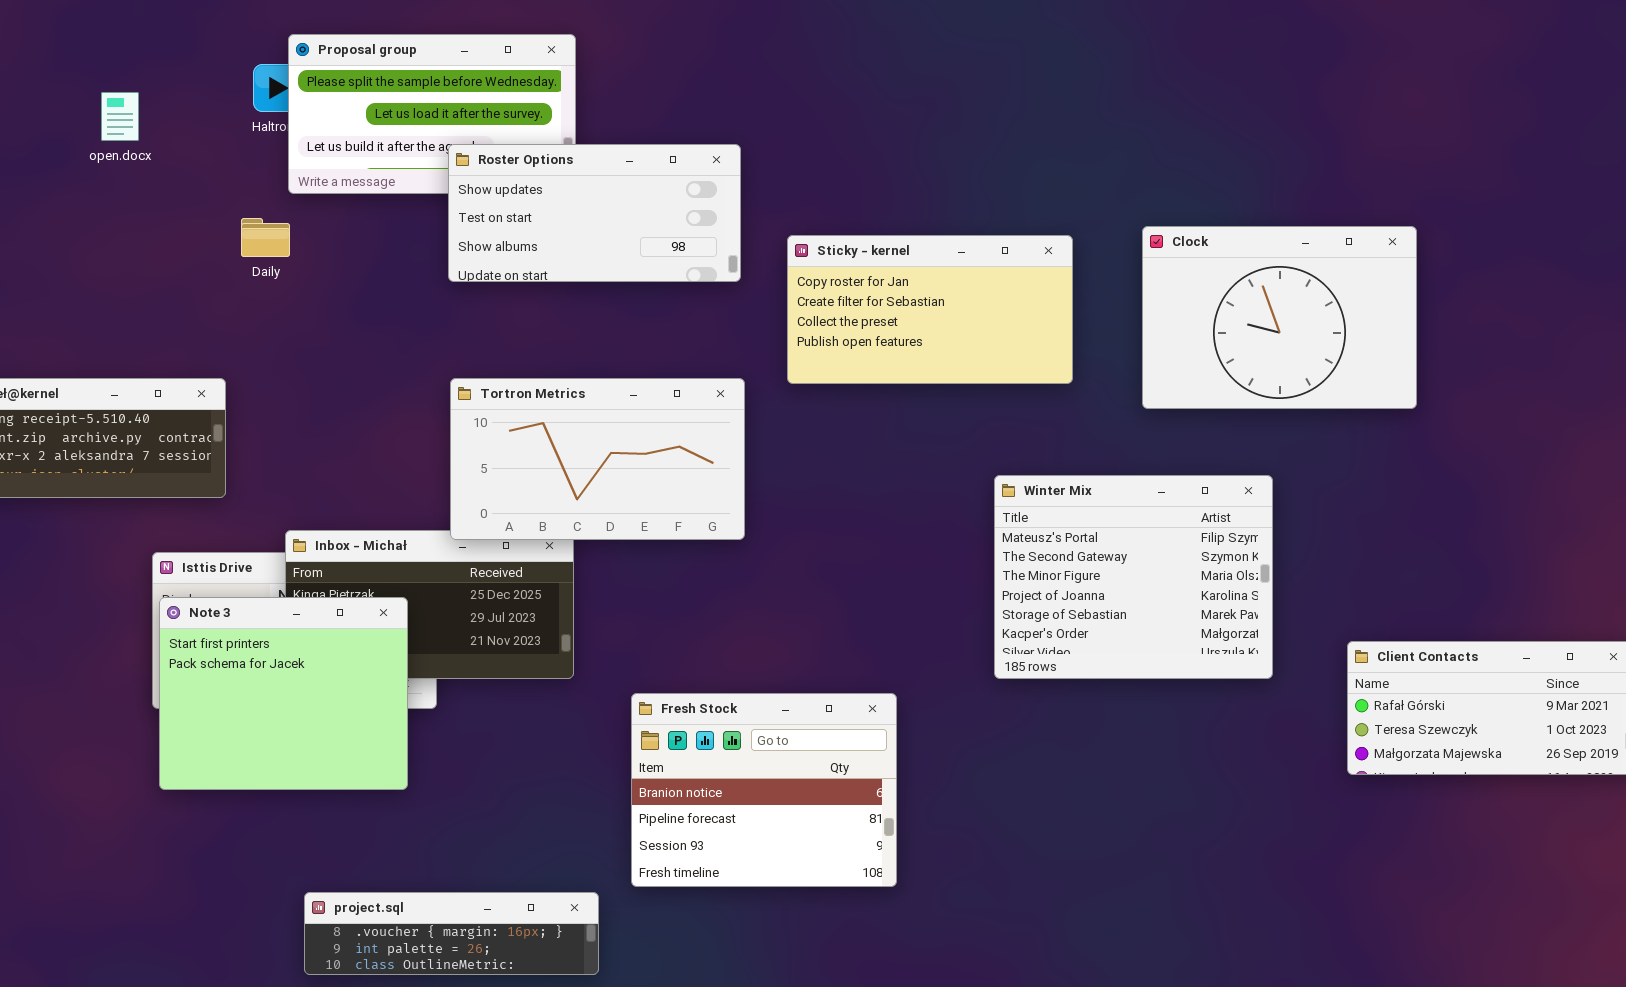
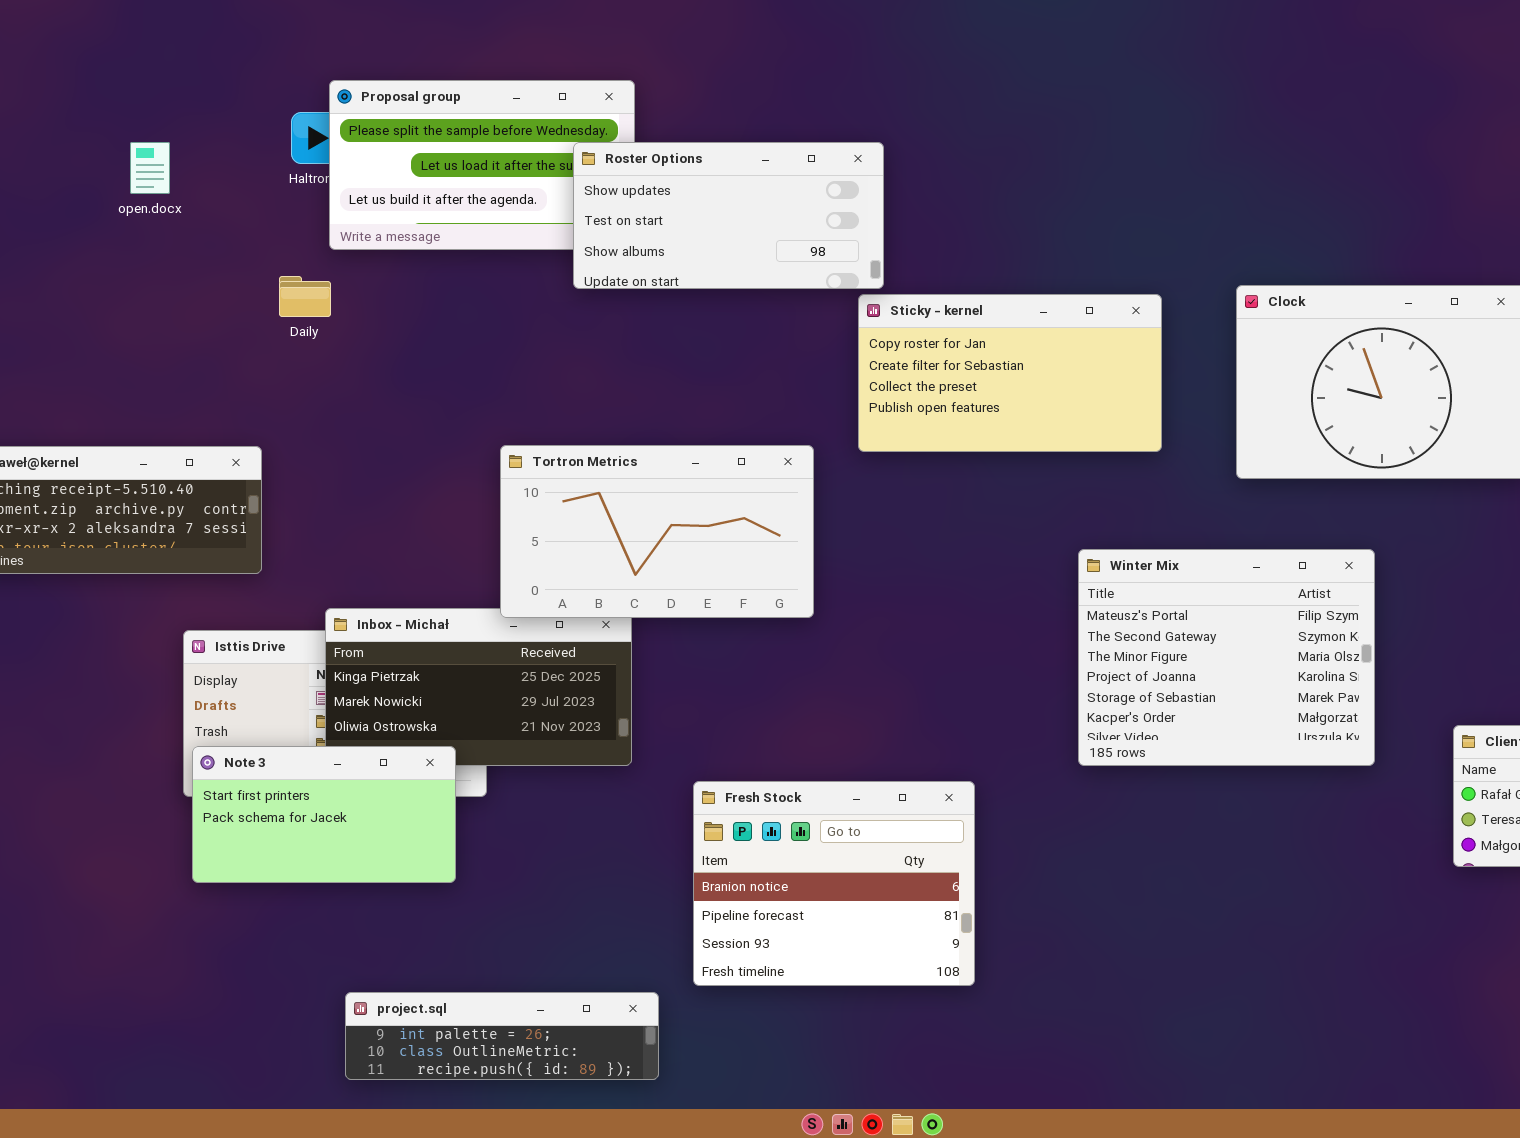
Roster Options: [448,144,741,282] -> [573,142,884,289], moved
Note 3: [159,597,408,790] -> [192,746,456,883], resized
project.sql: [304,892,599,975] -> [345,992,659,1080], scrolled down 1 row

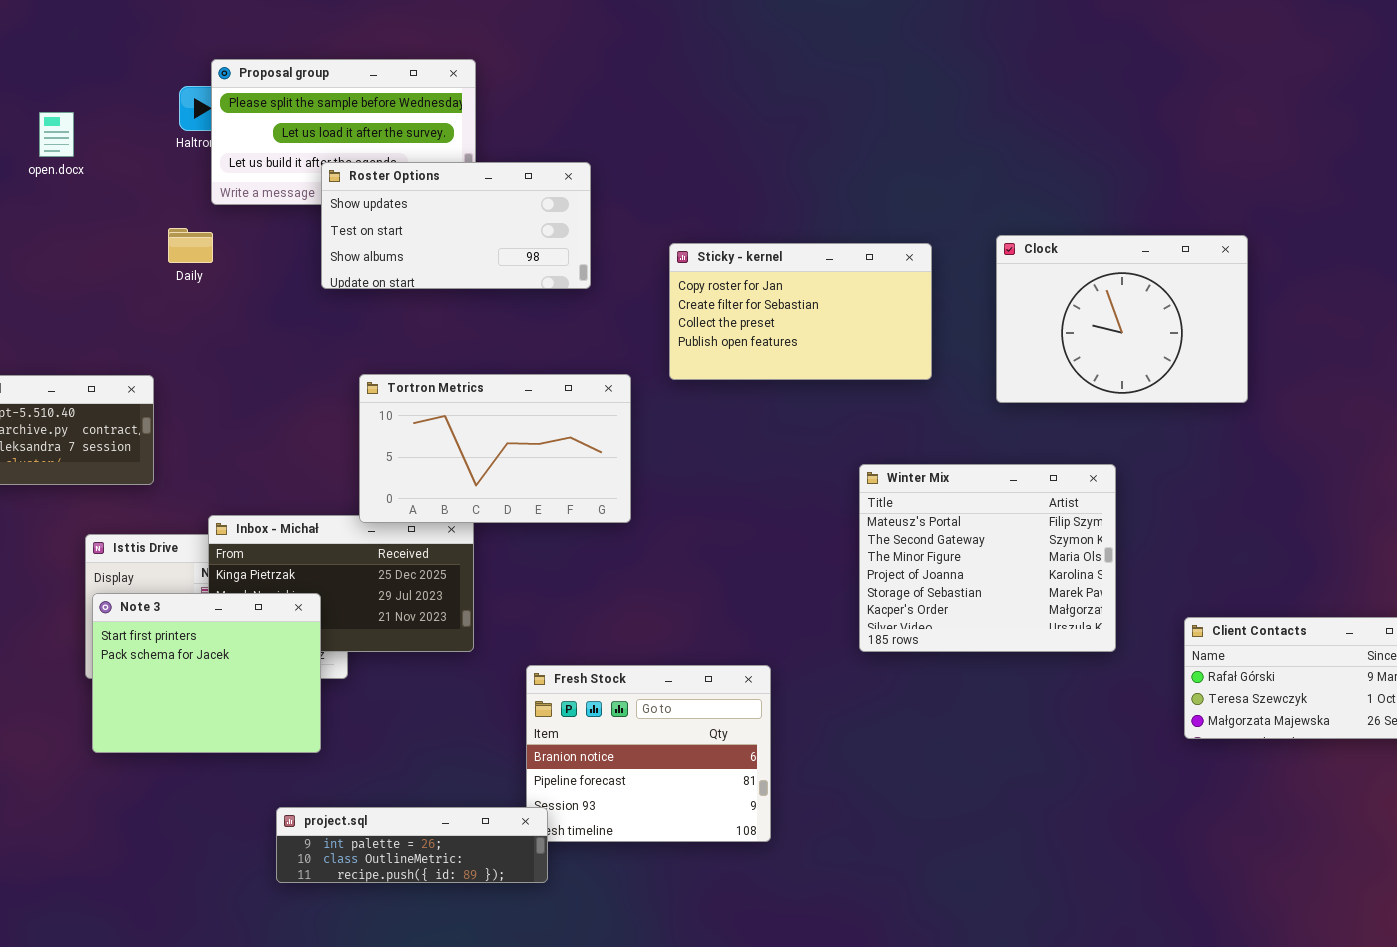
Roster Options: [573,142,884,289] -> [321,162,591,289], moved
Note 3: [192,746,456,883] -> [92,593,321,753], resized
project.sql: [345,992,659,1080] -> [276,807,548,883], moved

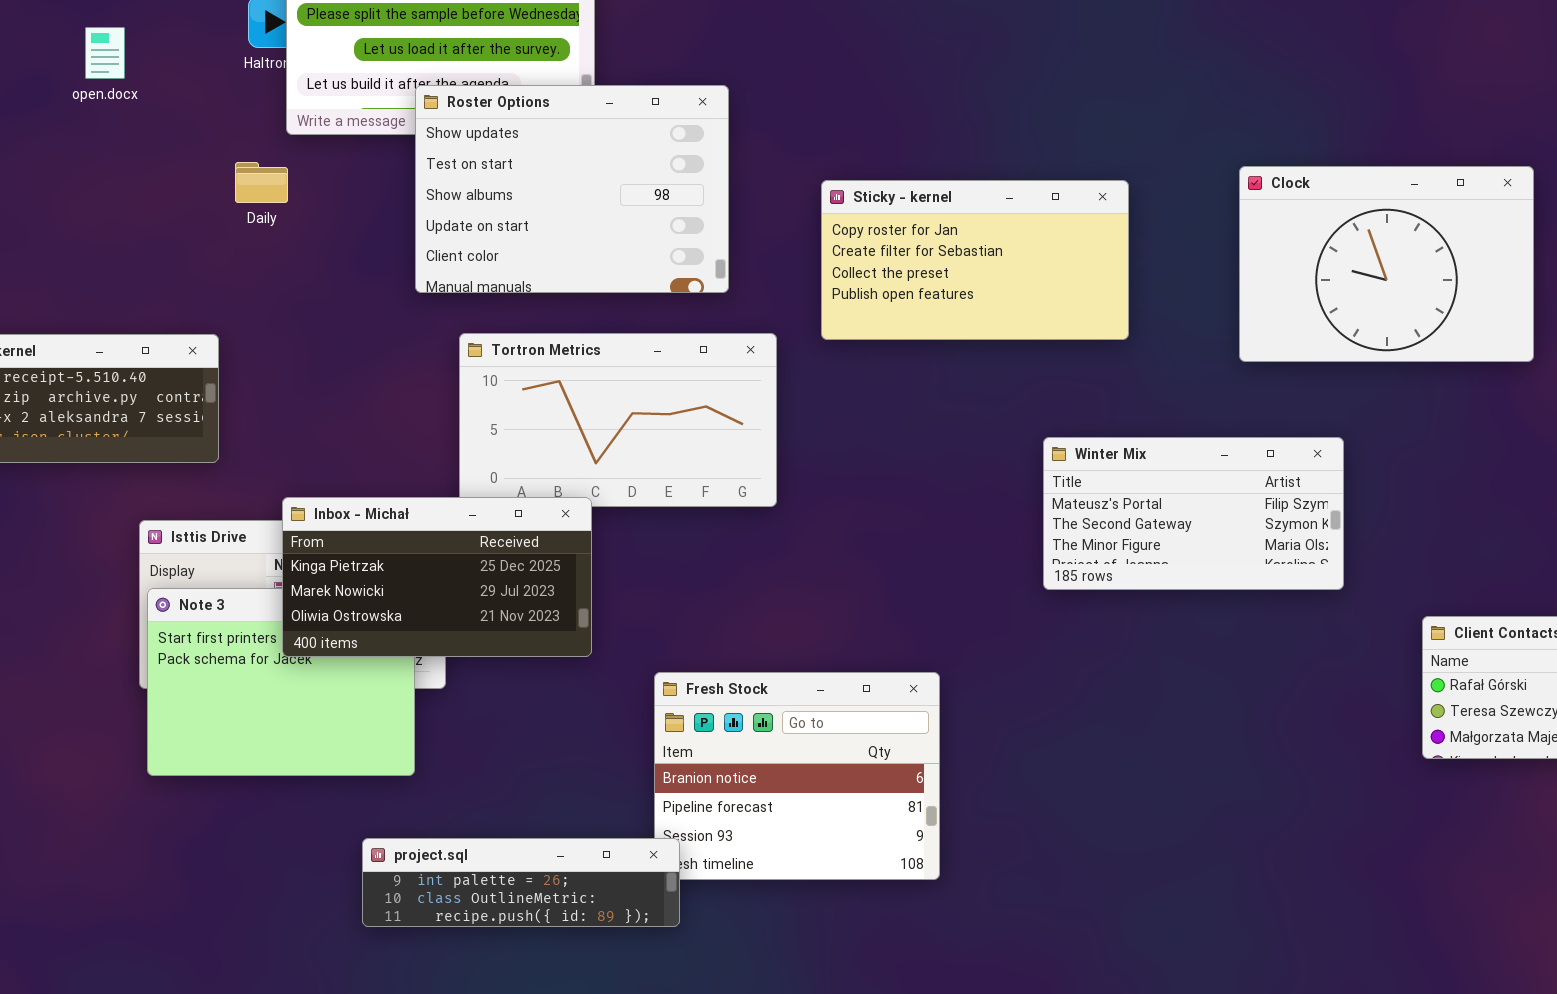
Roster Options: [321,162,591,289] -> [415,85,729,293], resized
Clock: [996,235,1248,403] -> [1239,166,1534,362], moved
Winter Mix: [859,464,1116,652] -> [1043,437,1344,590], resized
Inbox - Michał: [208,515,474,652] -> [282,497,592,657], raised

